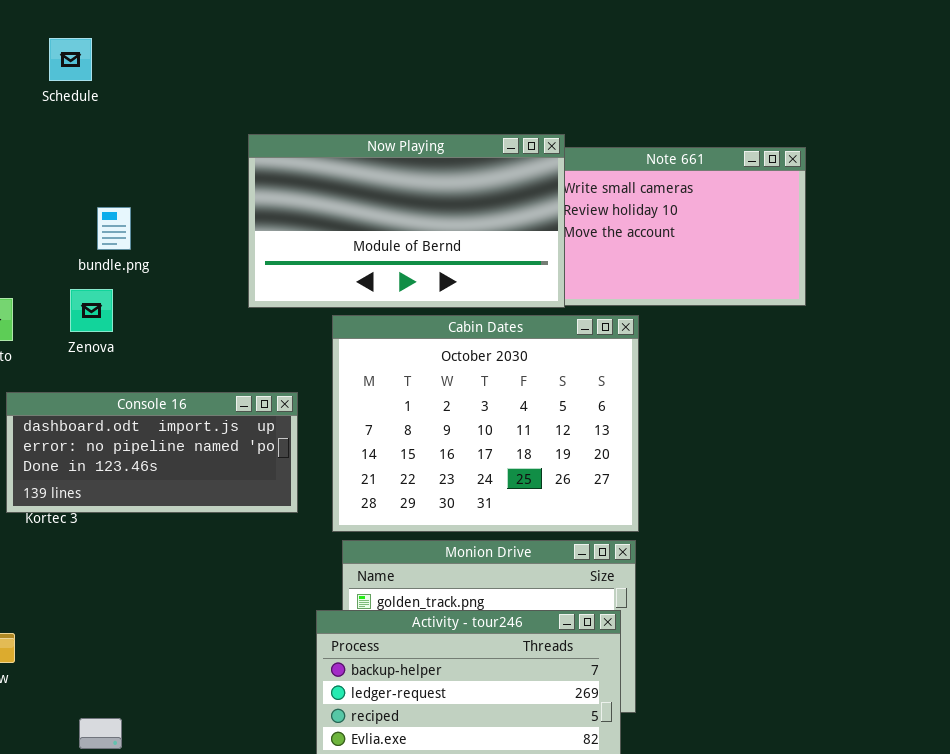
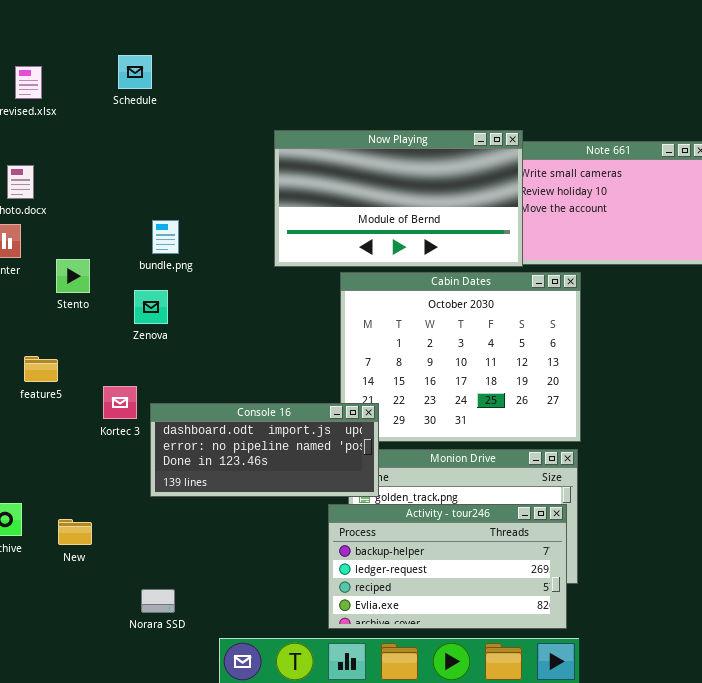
bundle.png: [97,207,131,250] -> [152,220,179,254], moved
Zenova: [70,289,113,332] -> [134,290,168,324], moved
Console 16: [6,392,298,513] -> [150,403,379,497], moved

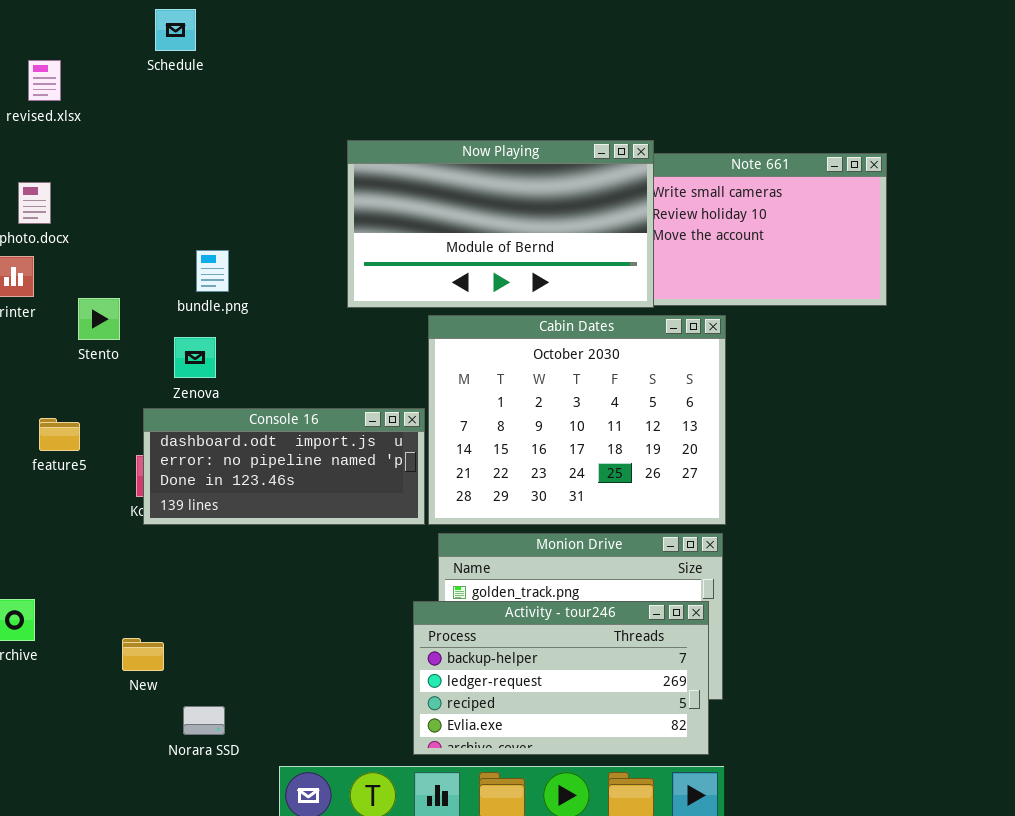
Schedule: [118,55,152,89] -> [155,9,196,51], moved
Console 16: [150,403,379,497] -> [143,408,425,525], moved
New: [58,519,92,545] -> [122,638,164,671], moved

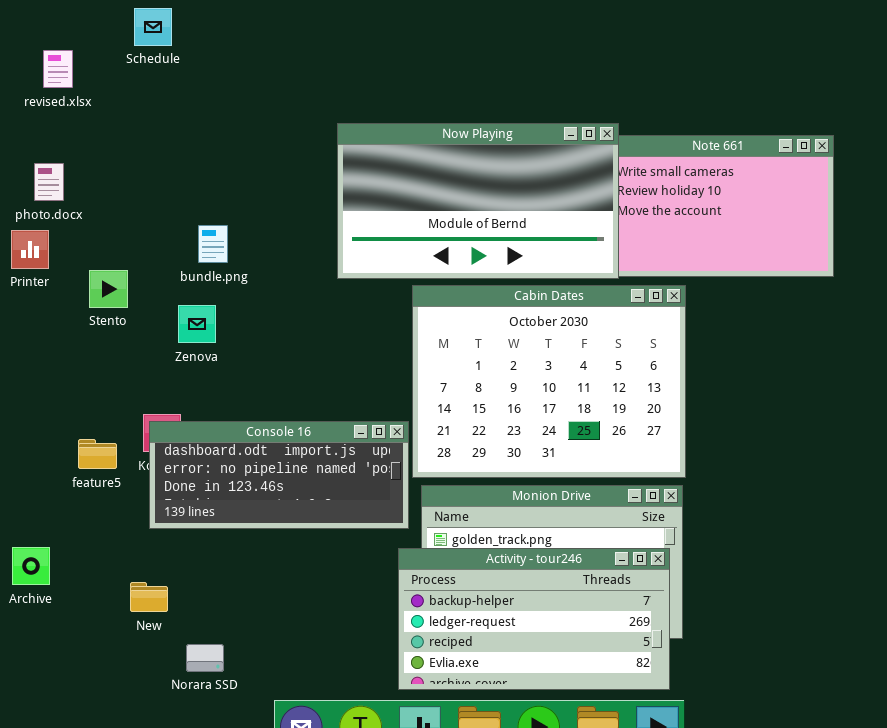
Schedule: [155,9,196,51] -> [134,8,172,46], moved
Console 16: [143,408,425,525] -> [149,421,409,529], moved
feature5: [39,418,80,451] -> [78,439,117,469], moved

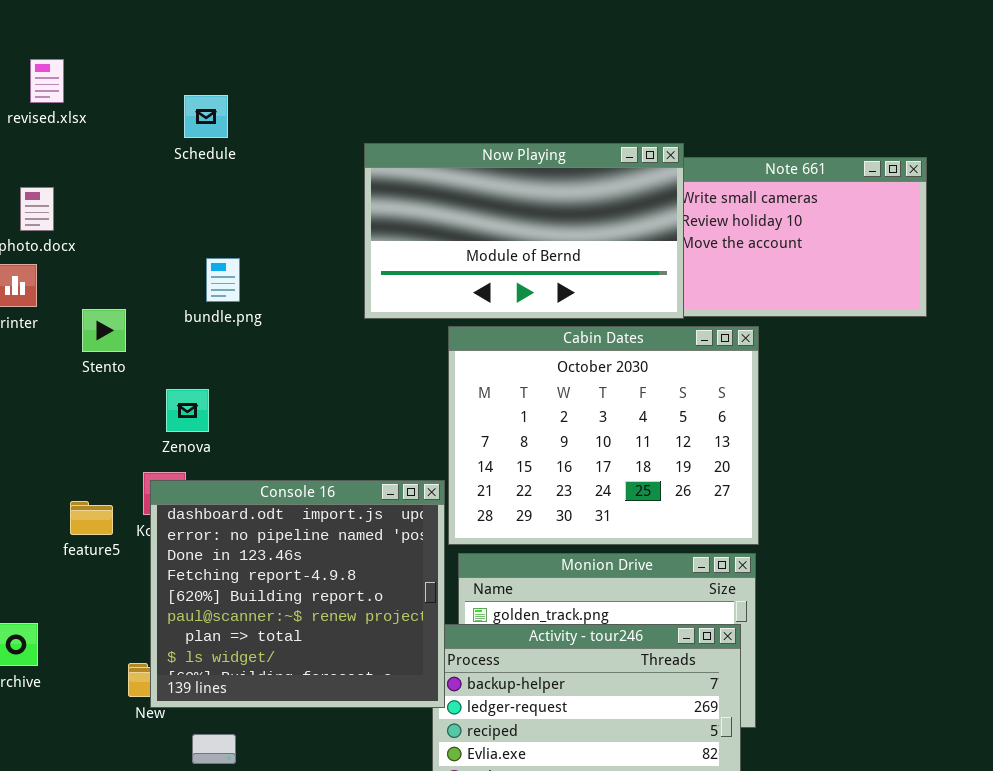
Schedule: [134,8,172,46] -> [184,95,228,138], moved
Zenova: [178,305,216,343] -> [166,389,209,432], moved
Console 16: [149,421,409,529] -> [150,480,445,708], resized

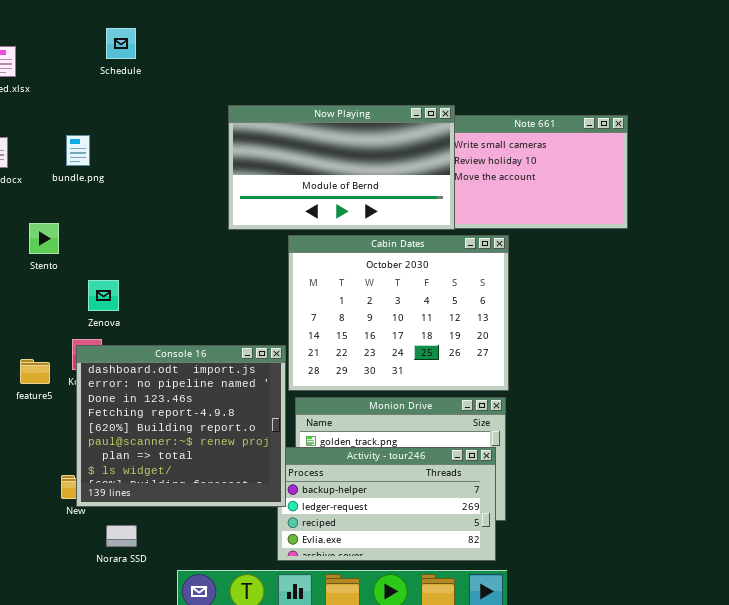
Schedule: [184,95,228,138] -> [106,28,136,59], moved
bundle.png: [206,258,240,302] -> [66,135,90,166], moved

